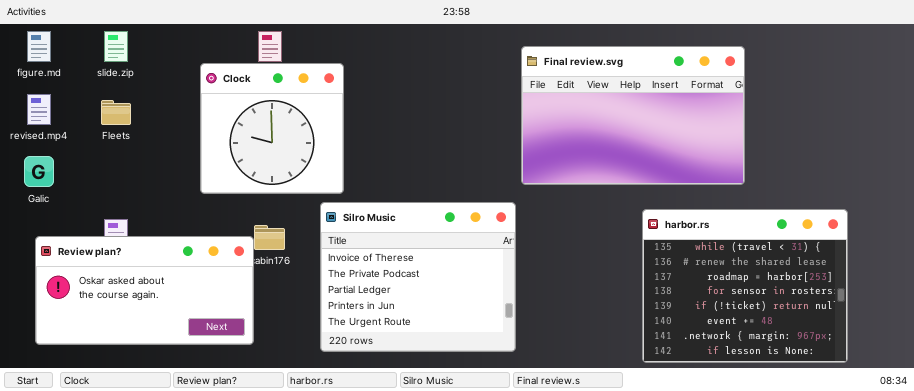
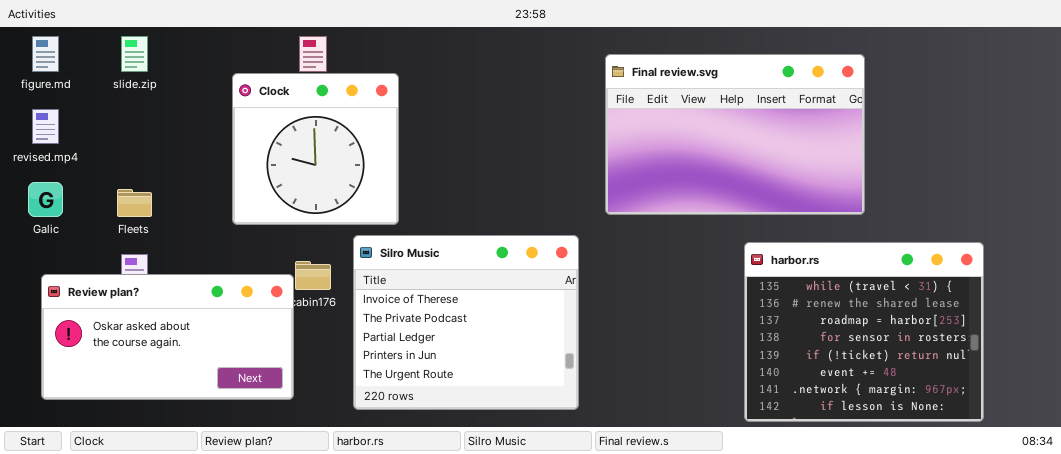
Fleets: [101,100,131,125] -> [117,189,152,217], moved
Silro Music: [320,202,516,352] -> [353,235,579,410], moved

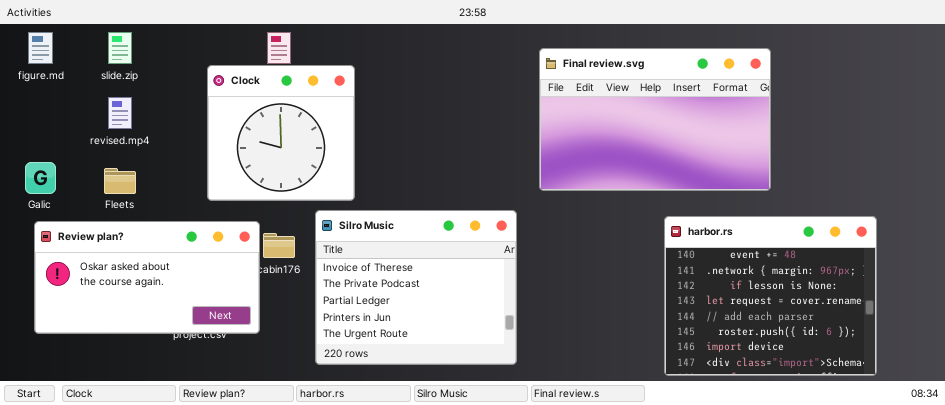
revised.mp4: [32,109,59,144] -> [108,97,132,129], moved
harbor.rs: [744,242,984,422] -> [664,216,877,376], scrolled down 5 rows
Review plan?: [41,274,294,400] -> [34,221,260,334], moved

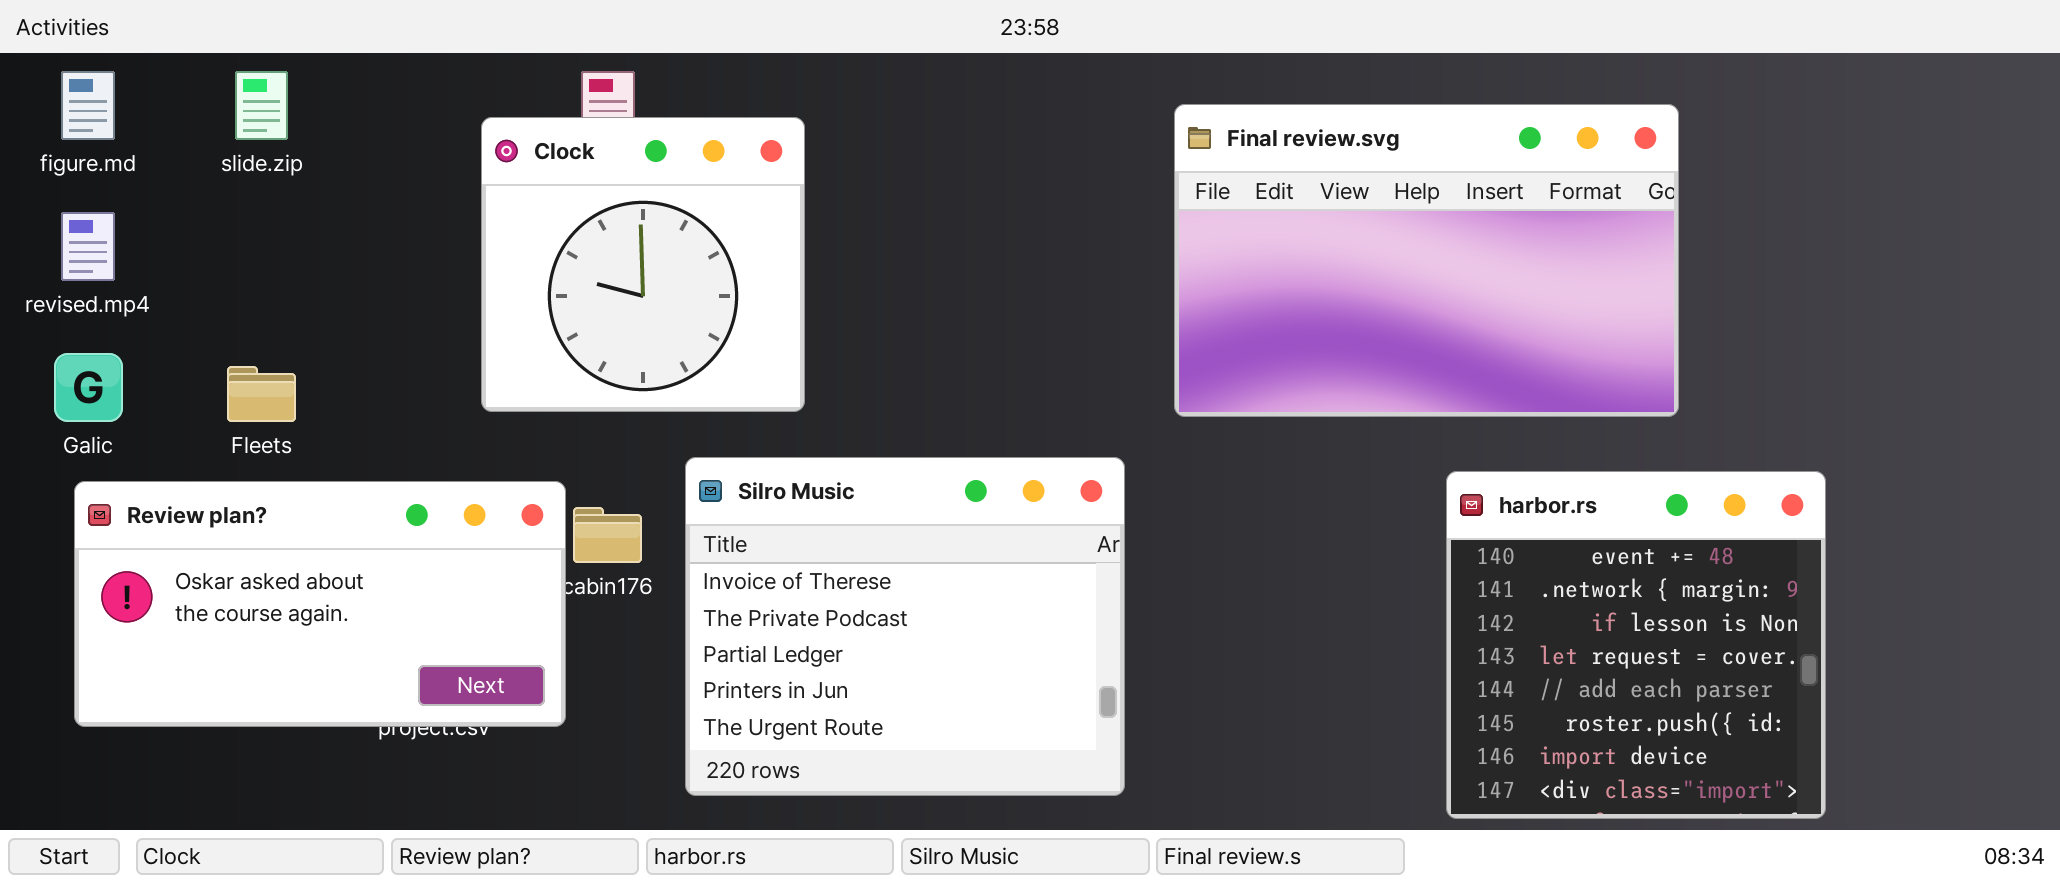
Clock: [207,65,355,201] -> [481,117,805,412], moved
revised.mp4: [108,97,132,129] -> [61,212,115,281], moved
harbor.rs: [664,216,877,376] -> [1446,471,1826,819], resized

